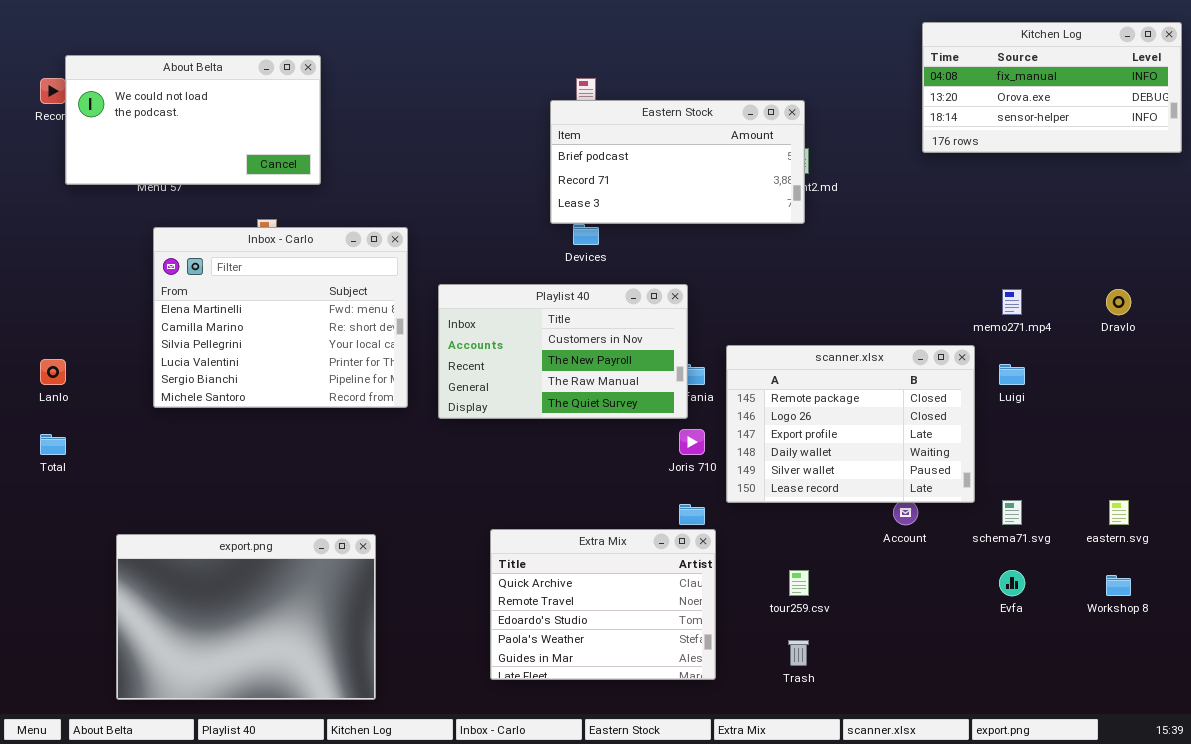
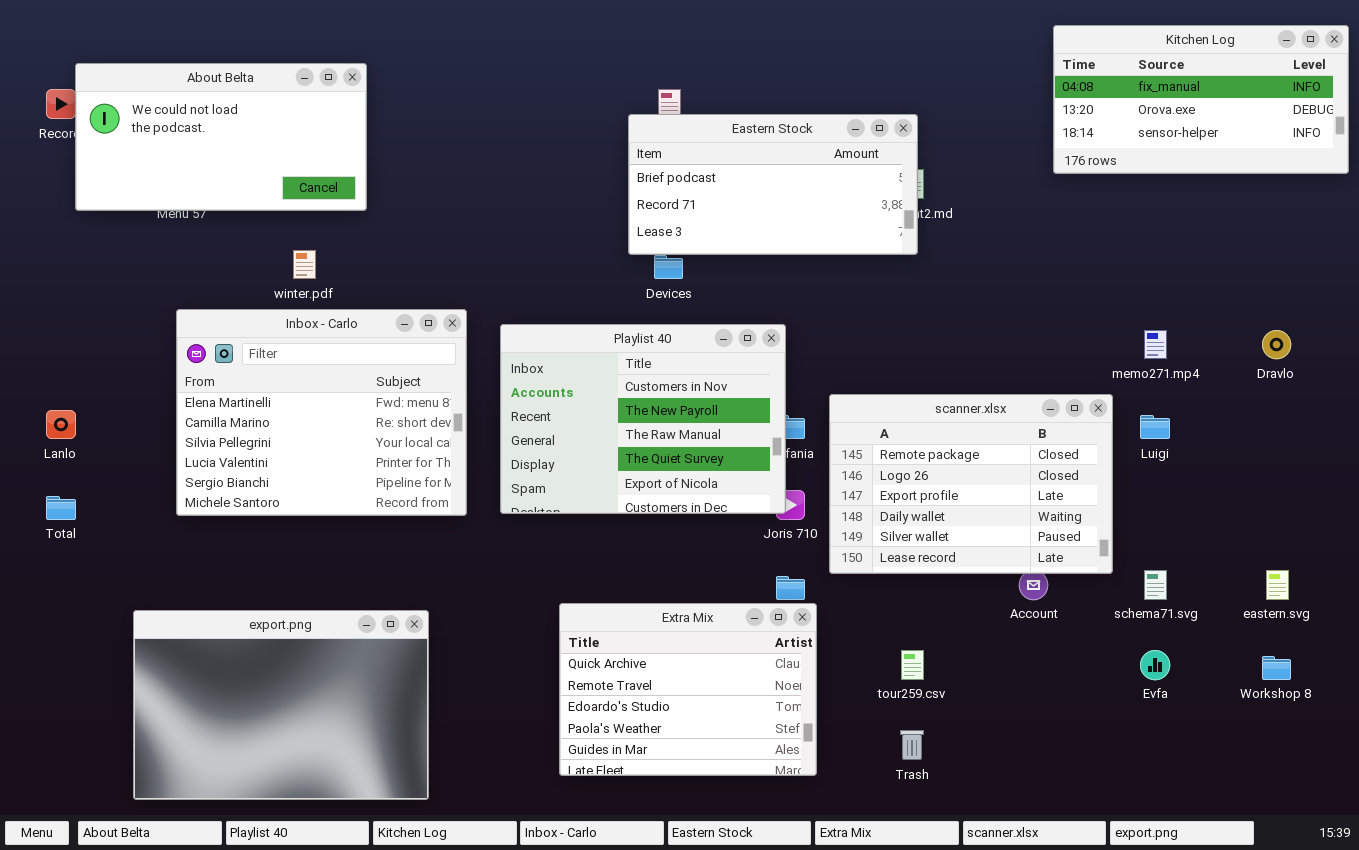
Inbox - Carlo: [153,227,408,408] -> [176,309,467,516], moved
Playlist 40: [438,284,688,419] -> [500,324,786,514], resized

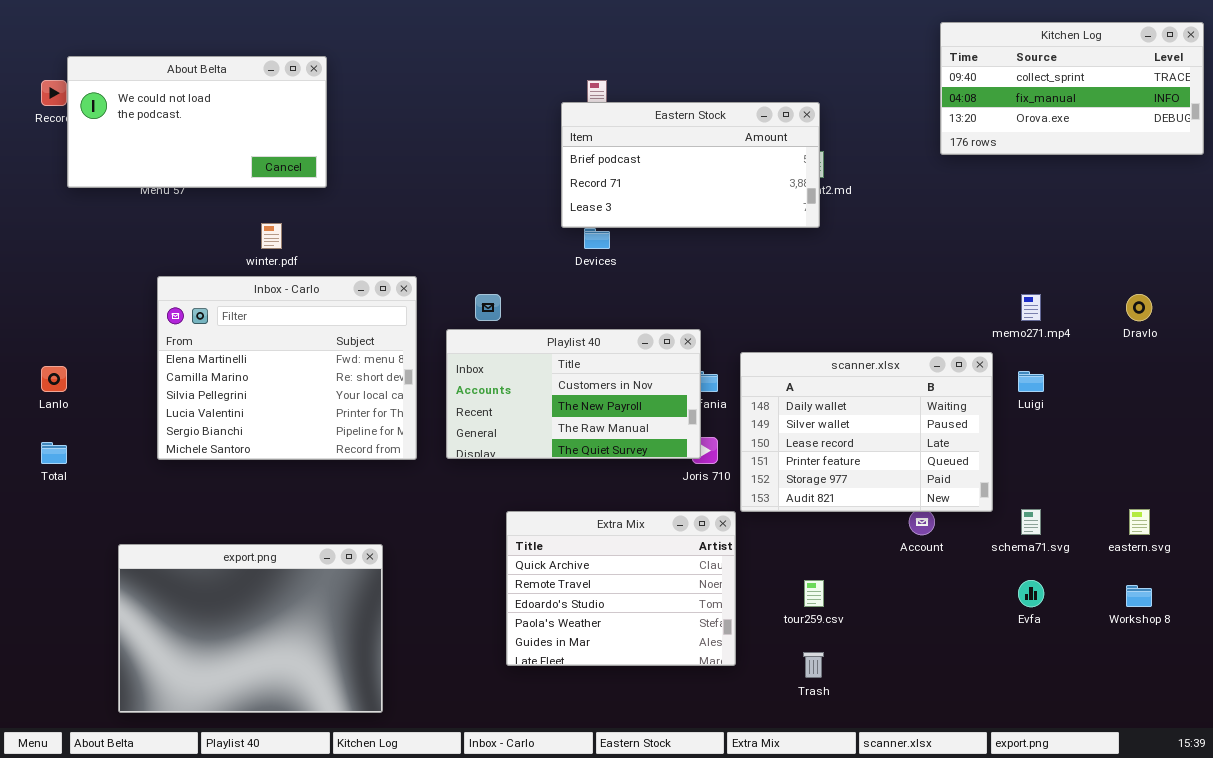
Kitchen Log: [1053,25,1349,174] -> [940,22,1204,155], scrolled up 1 row
Playlist 40: [500,324,786,514] -> [446,329,701,459], resized
scanner.xlsx: [829,394,1113,574] -> [740,352,993,512], scrolled down 3 rows
Extra Mix: [559,603,817,776] -> [506,511,736,666], moved

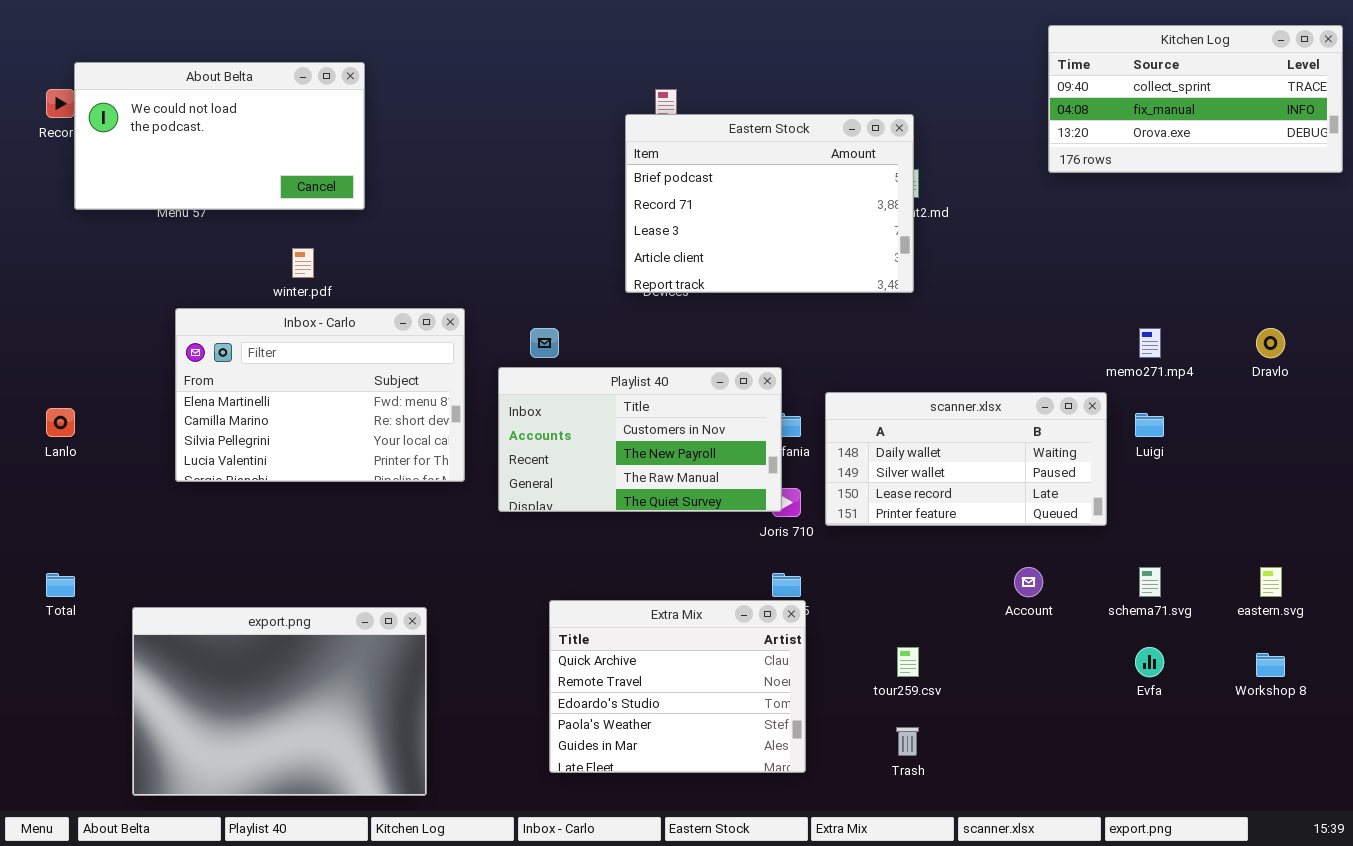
Eastern Stock: [561,102,820,228] -> [625,114,914,293], resized
Inbox - Carlo: [157,276,417,460] -> [175,308,465,482], resized
scanner.xlsx: [740,352,993,512] -> [825,392,1107,526], resized
Total: [41,442,67,464] -> [46,573,75,597], moved
Extra Mix: [506,511,736,666] -> [549,600,806,773], moved

